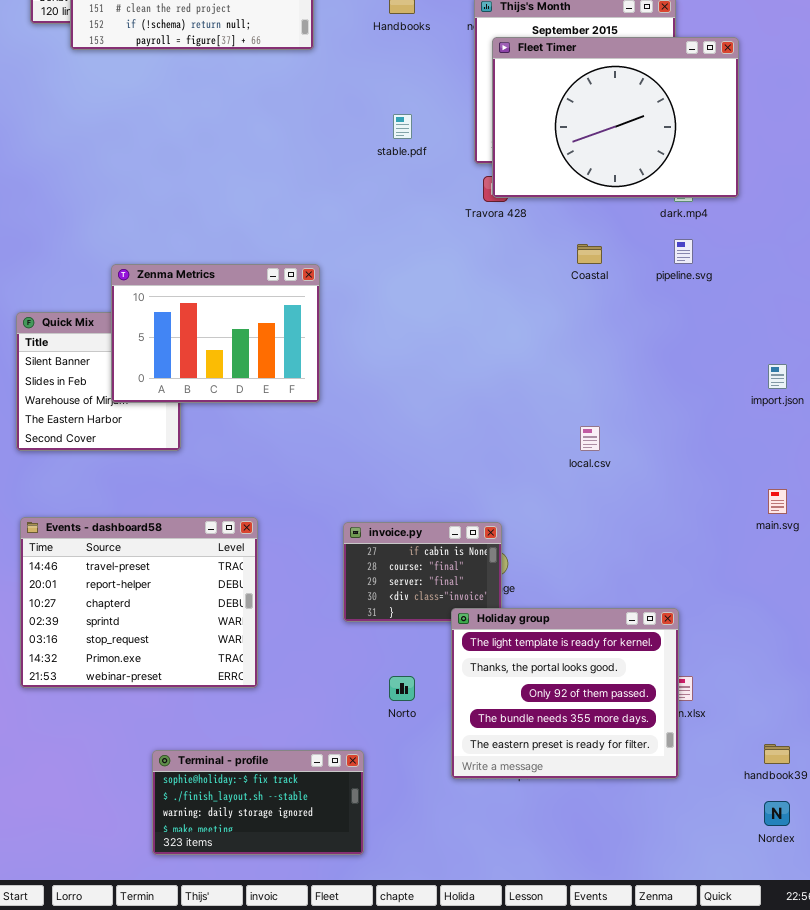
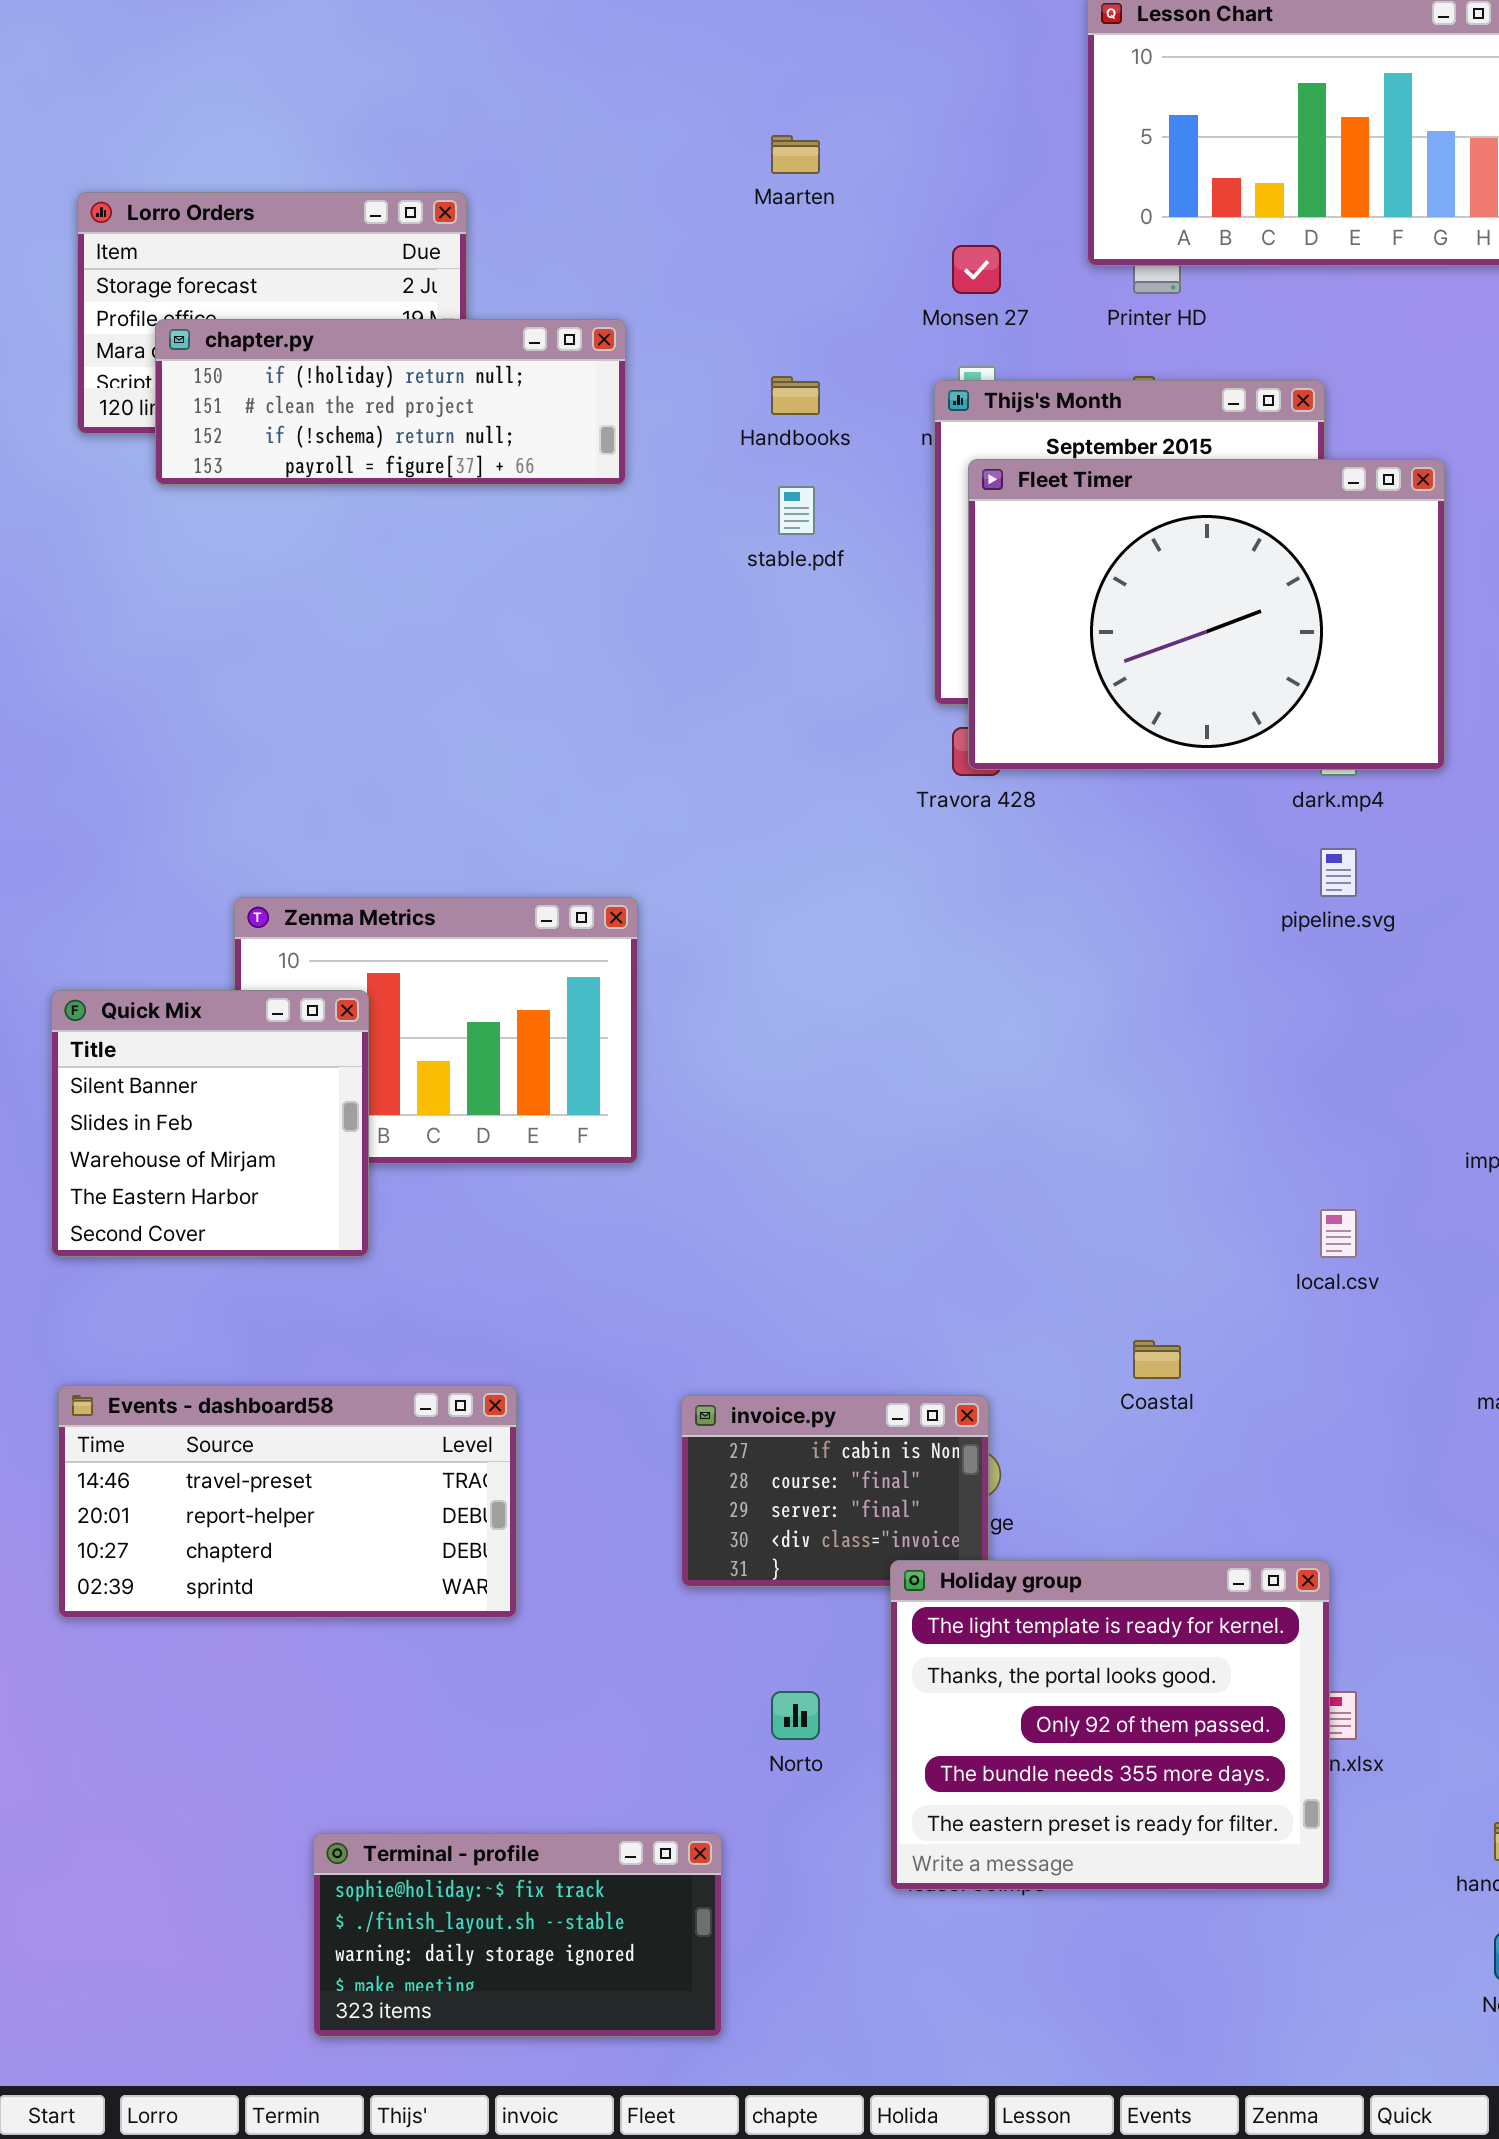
stable.pdf: [393,114,412,139] -> [778,486,815,535], moved
Coastal: [577,244,602,264] -> [1133,1340,1181,1379], moved
Quick Mix: [16,312,181,451] -> [51,990,369,1257], raised
local.csv: [580,426,600,451] -> [1320,1209,1357,1258], moved
Events - dashboard58: [20,517,258,688] -> [58,1385,517,1618], resized

